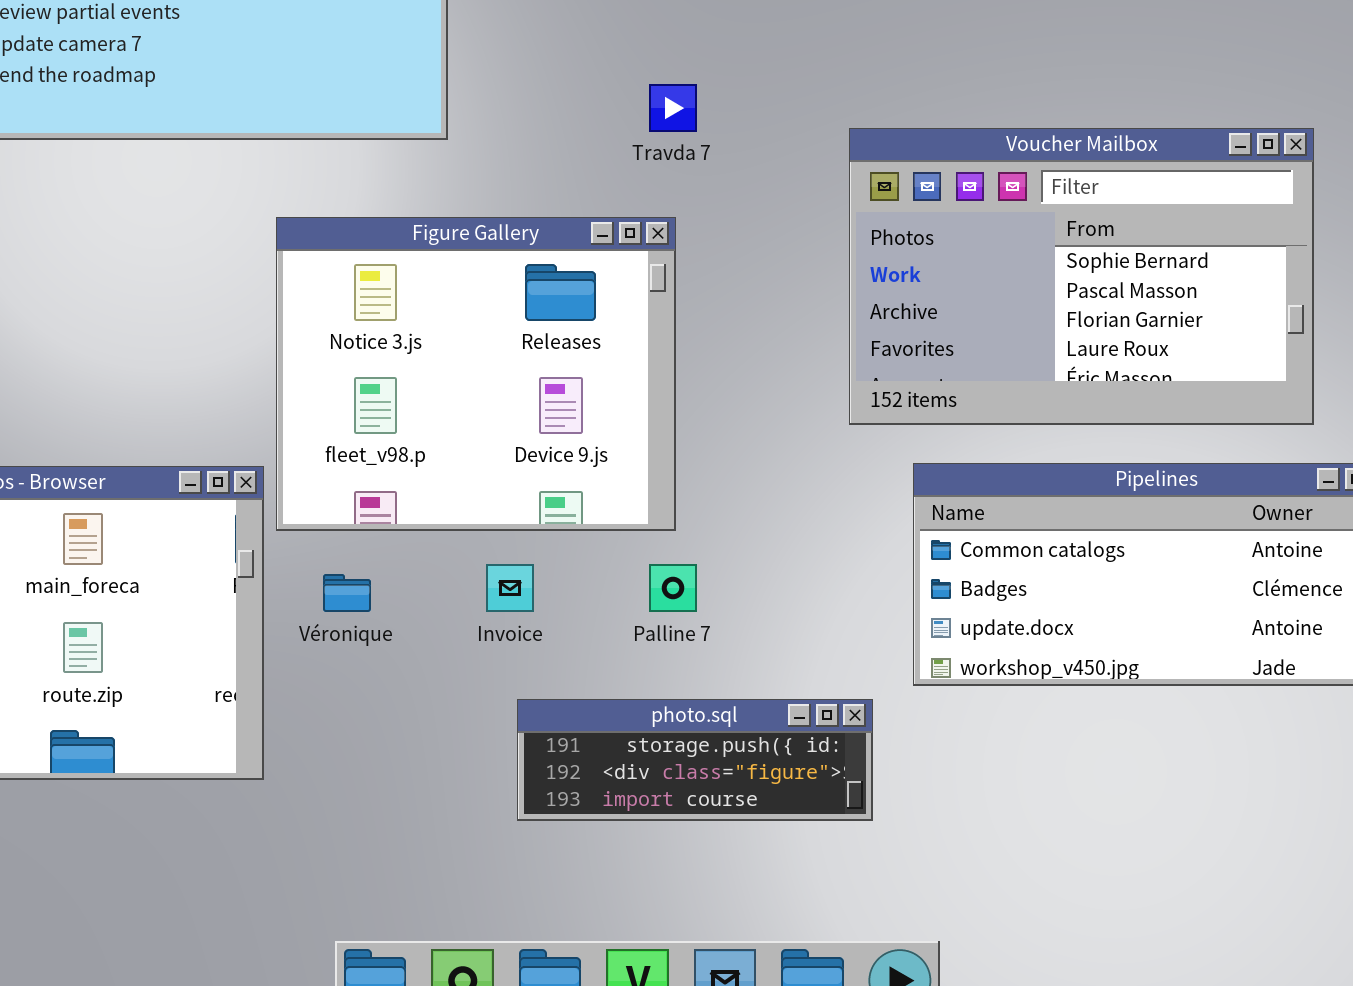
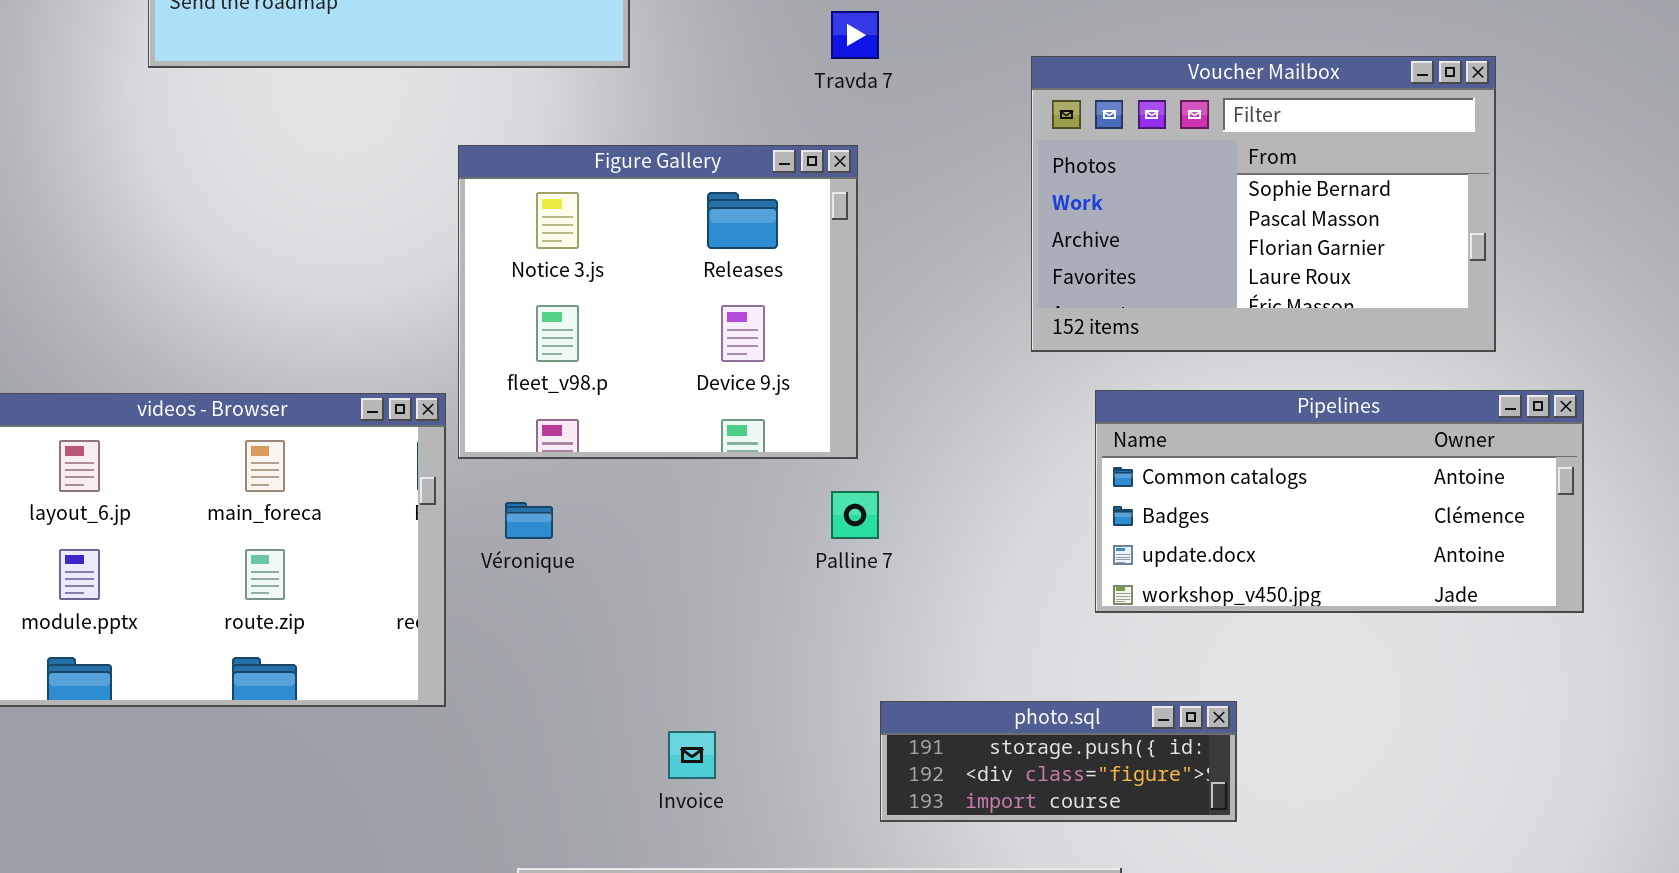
Invoice: [486,564,534,612] -> [668,731,716,779], moved
photo.sql: [517,699,873,821] -> [880,701,1237,822], moved

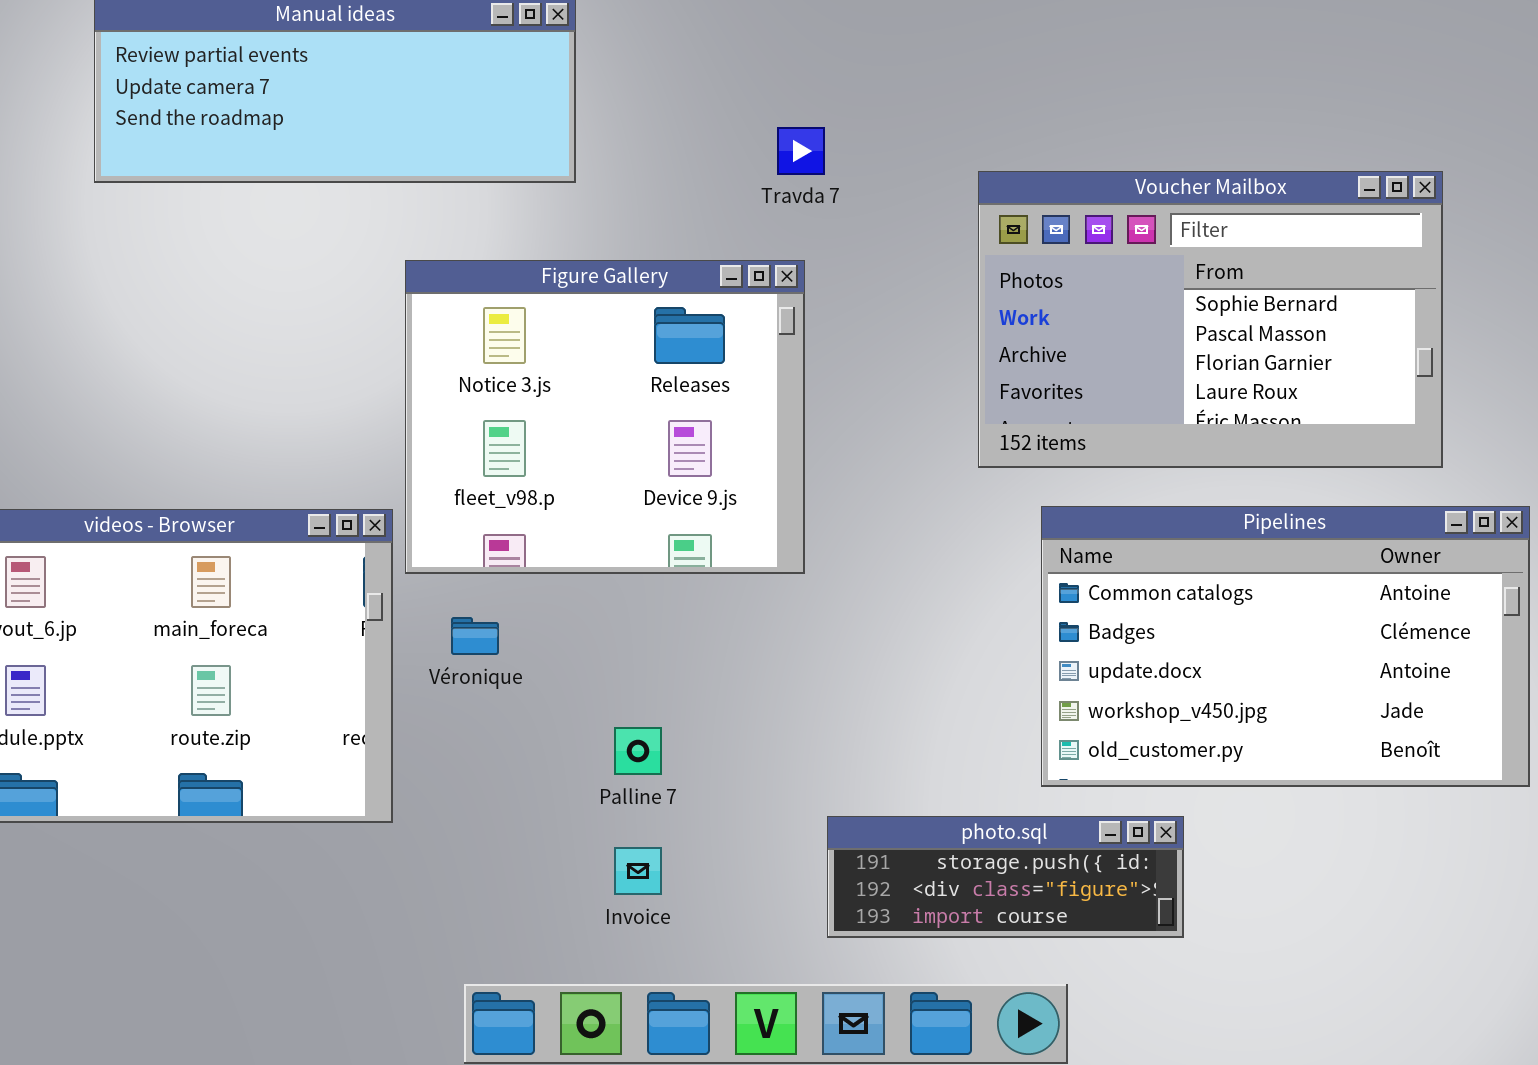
Pipelines: [1095,390,1584,613] -> [1041,506,1530,787], resized
Palline 7: [831,491,879,539] -> [614,727,662,775], moved

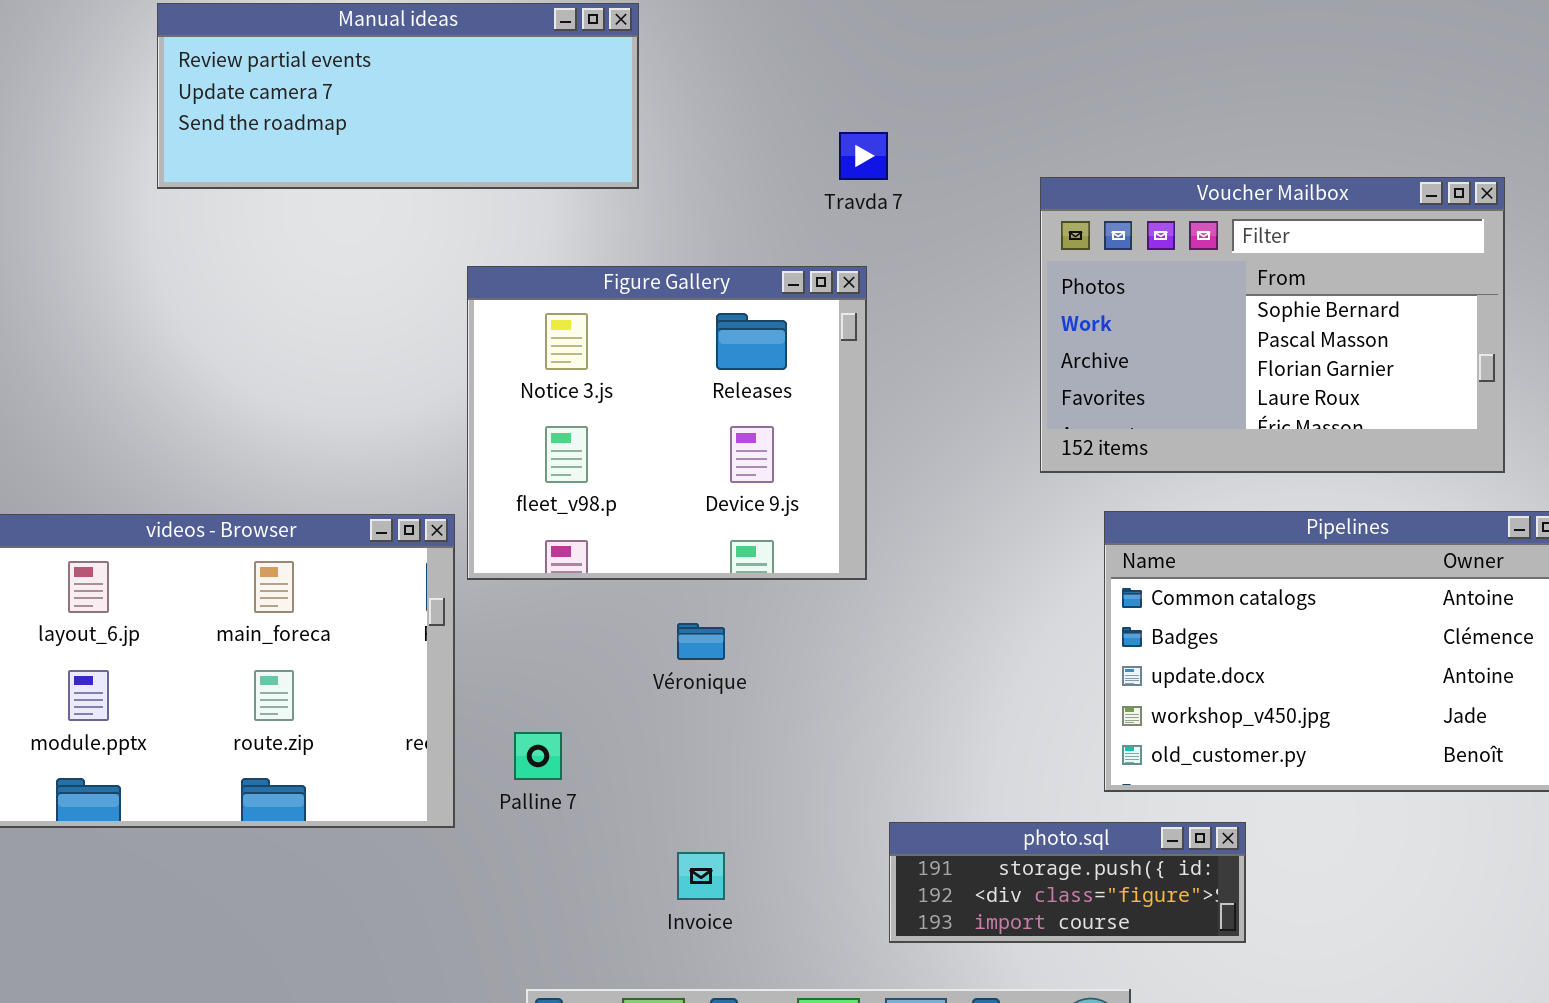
Véronique: [451,617,499,655] -> [677,623,725,660], moved
Palline 7: [614,727,662,775] -> [514,732,562,780], moved

